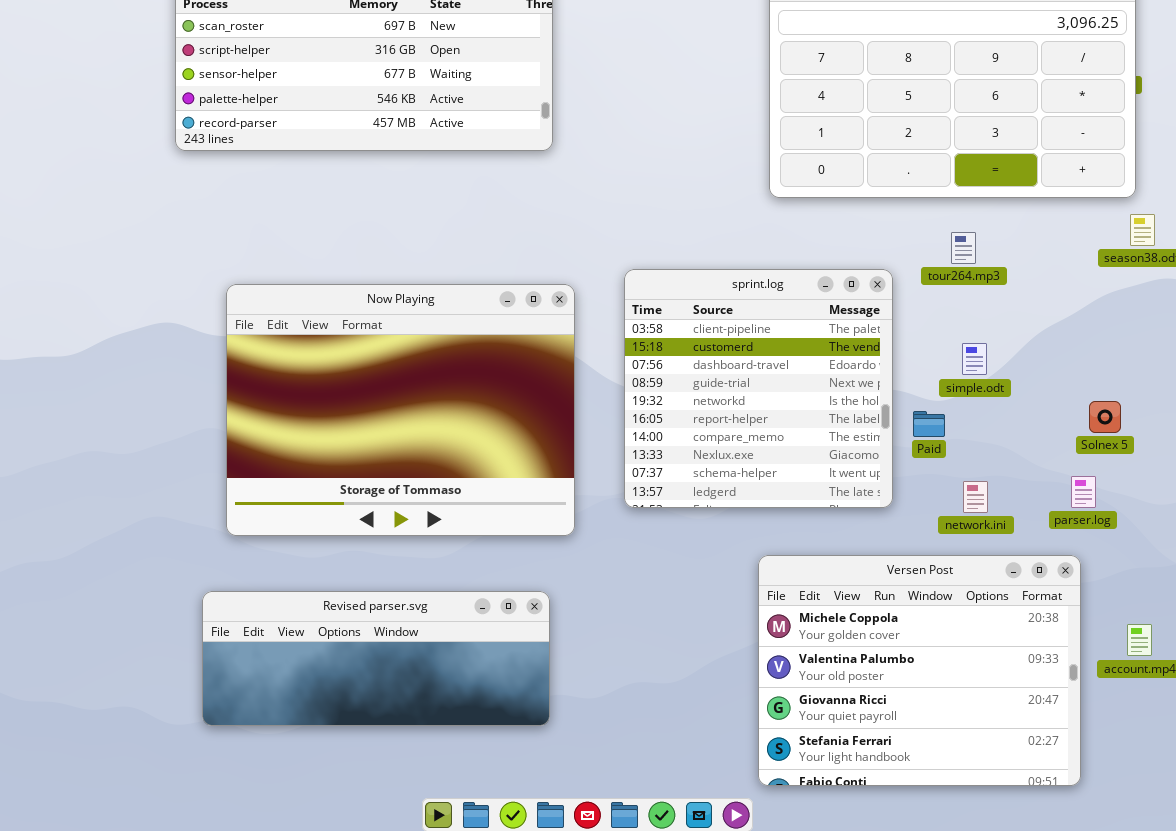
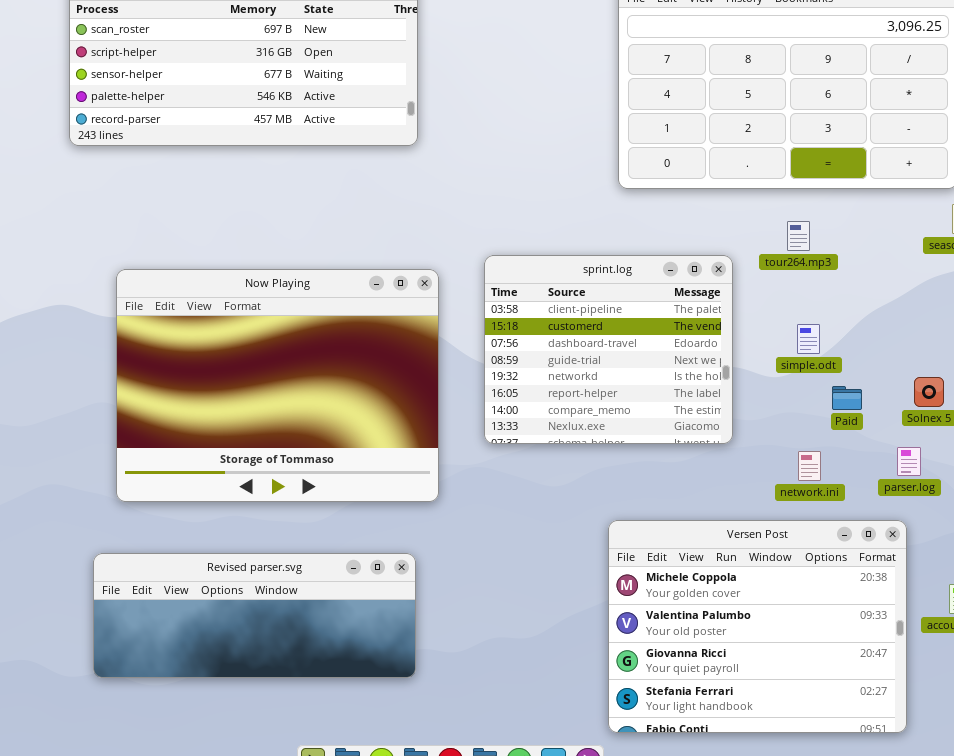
sprint.log: [624,269,893,508] -> [484,255,733,444], resized
Paid: [913,411,945,437] -> [832,386,862,410], moved

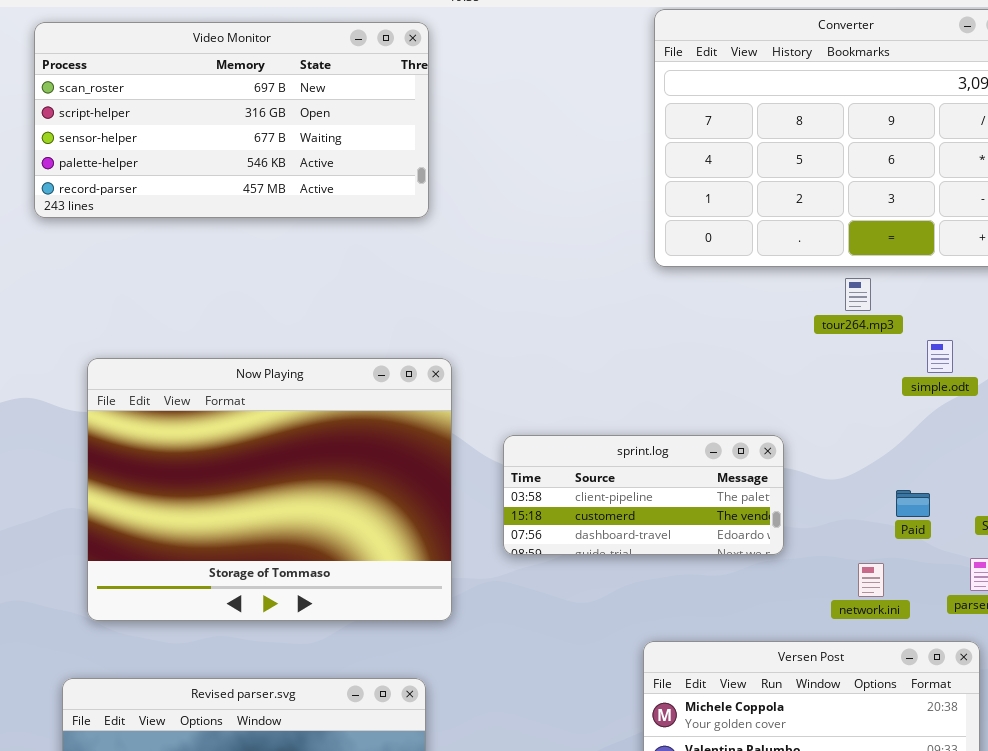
tour264.mp3: [787,221,810,251] -> [845,278,871,311], moved
sprint.log: [484,255,733,444] -> [503,435,784,555], resized
simple.odt: [797,324,820,354] -> [927,340,953,373], moved

